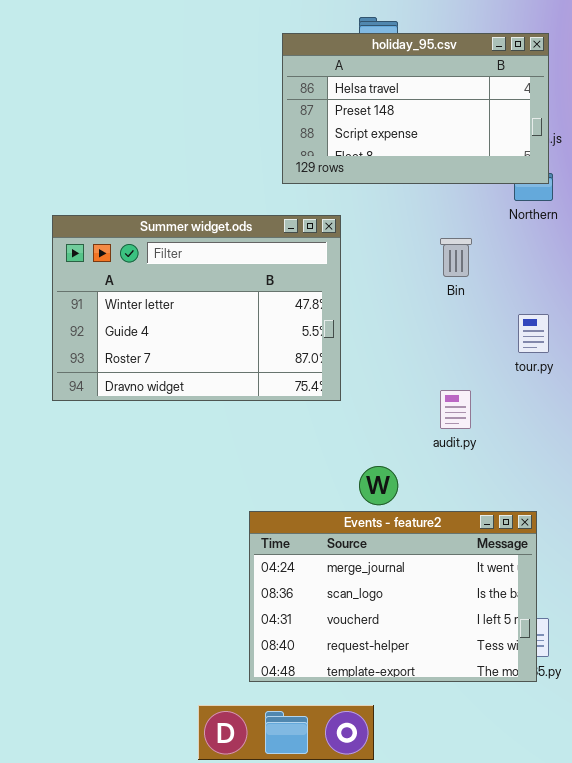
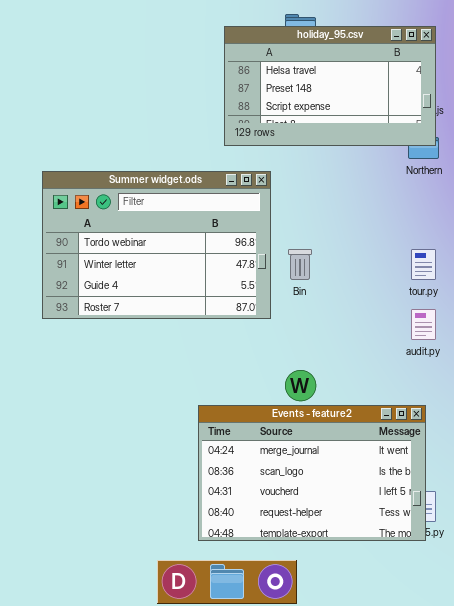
Summer widget.ods: [52,215,341,401] -> [42,171,271,319], scrolled up 1 row
Bin: [440,238,472,277] -> [288,249,312,280], moved
audit.py: [440,390,471,429] -> [411,309,436,340], moved

